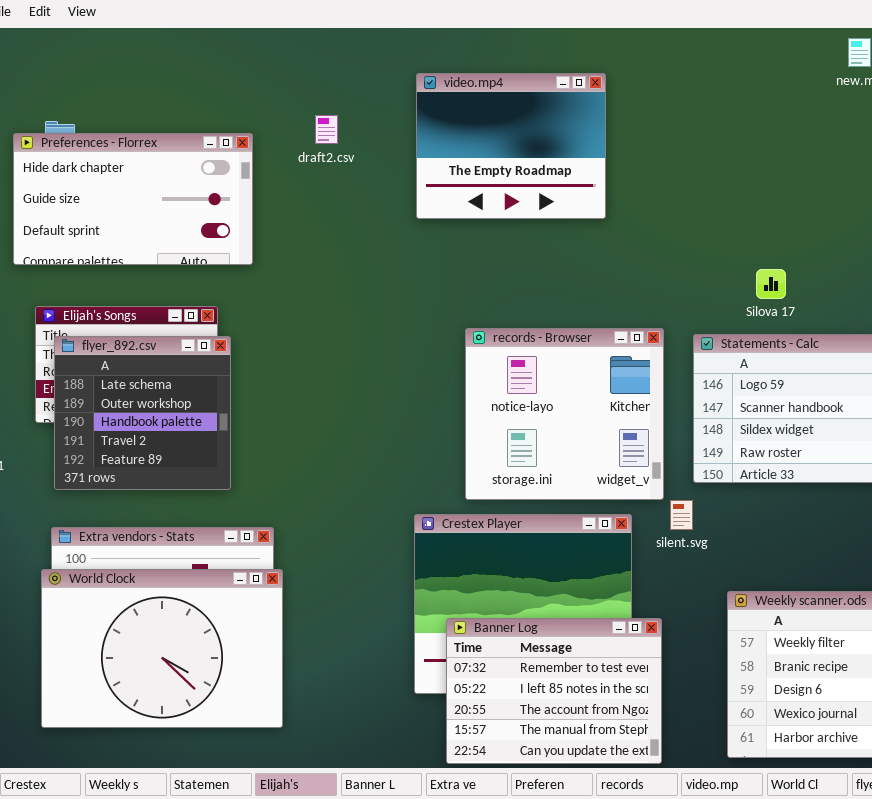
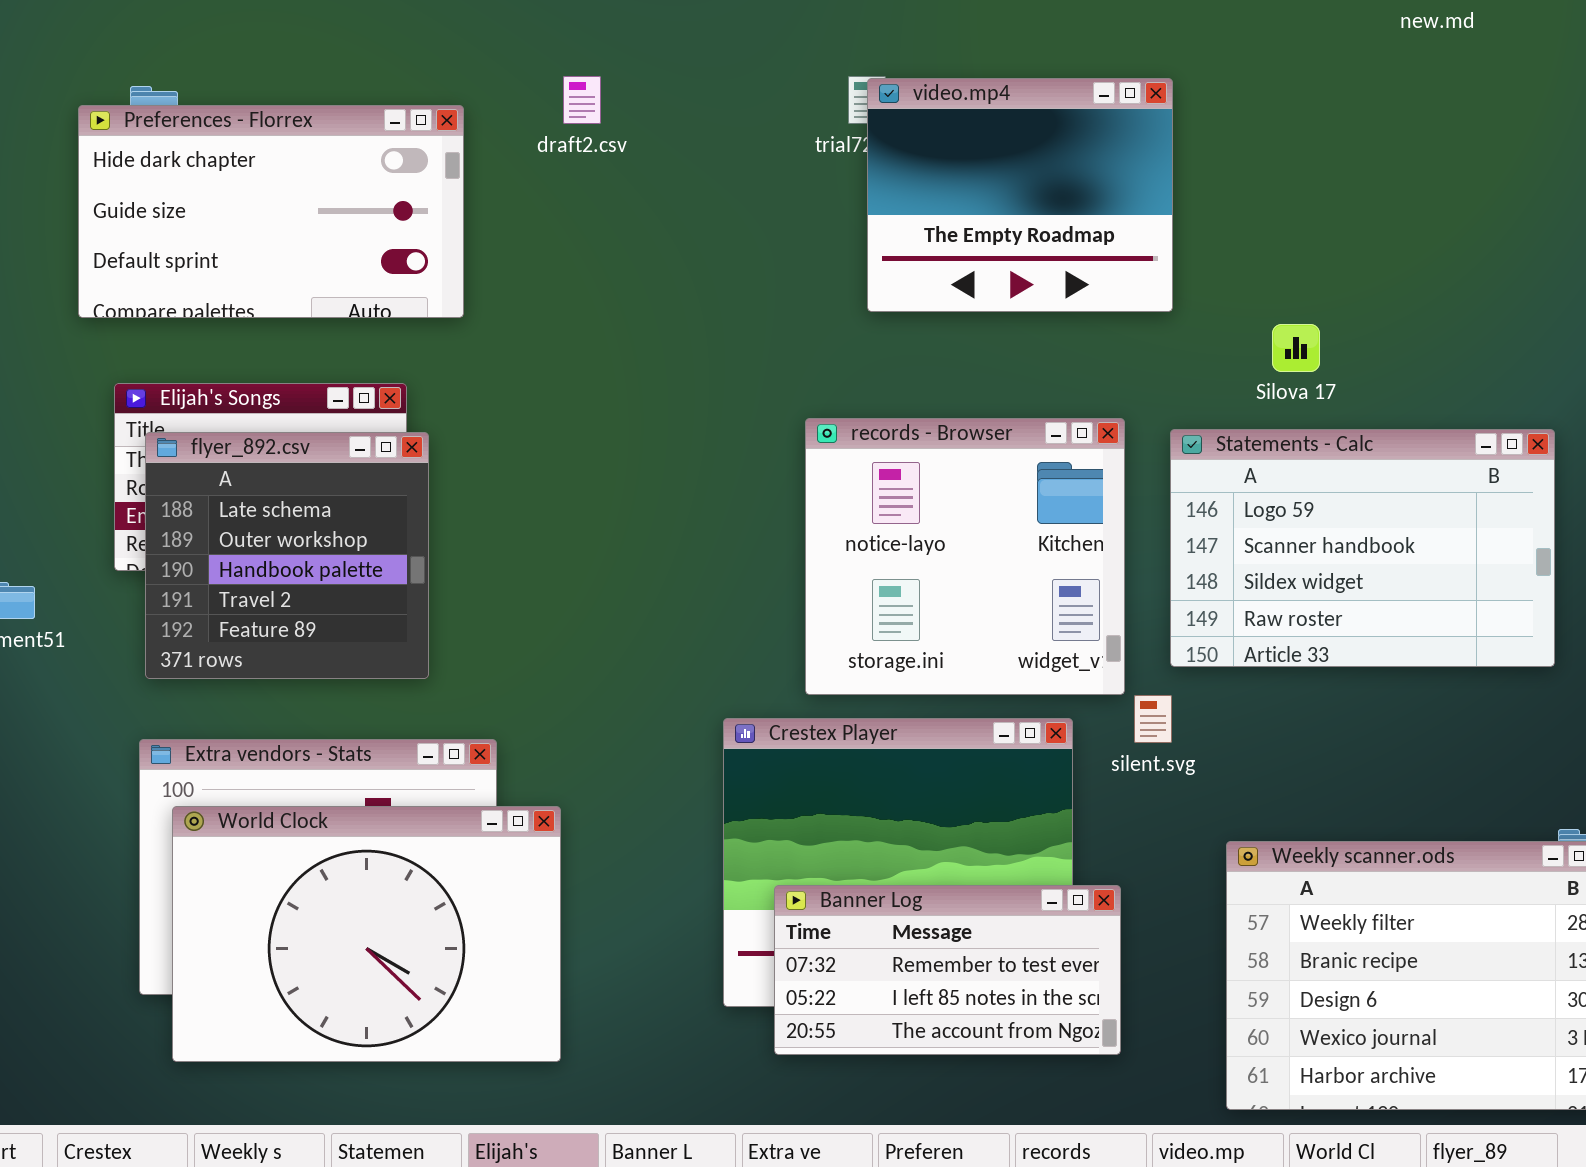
video.mp4: [416,73,606,219] -> [867,78,1173,312], moved
World Clock: [41,569,283,728] -> [172,806,561,1062], moved
Banner Log: [446,618,662,764] -> [774,885,1121,1055], resized

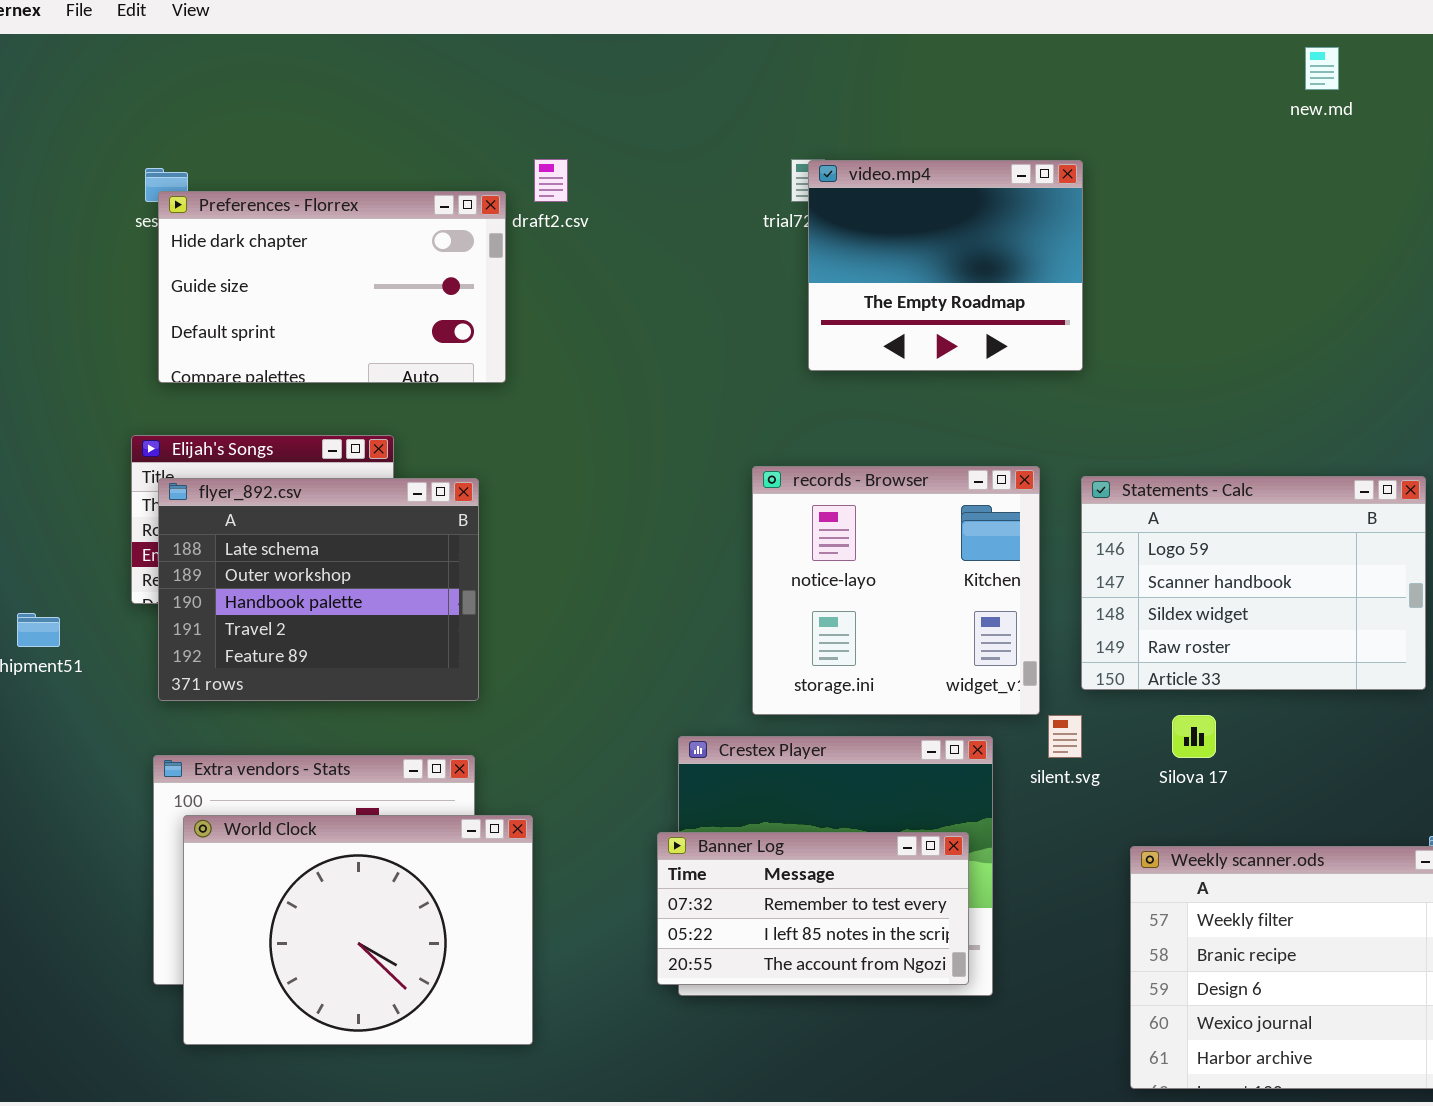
Preferences - Florrex: [78,105,464,318] -> [158,191,506,383], moved
Silova 17: [1272,324,1320,372] -> [1172,715,1216,758], moved
flyer_892.csv: [145,432,429,679] -> [158,478,479,701], resized
Banner Log: [774,885,1121,1055] -> [657,832,969,985], moved

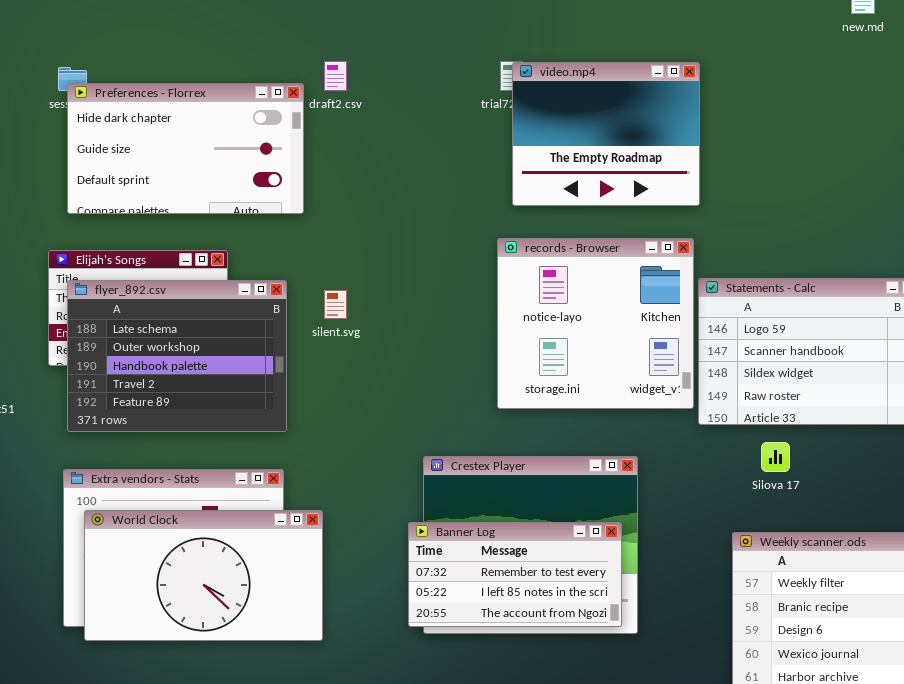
records - Browser: [752,466,1040,715] -> [497,238,694,409], moved
silent.svg: [1048,715,1082,758] -> [324,290,347,319], moved
World Clock: [183,815,533,1045] -> [84,510,323,641], resized

